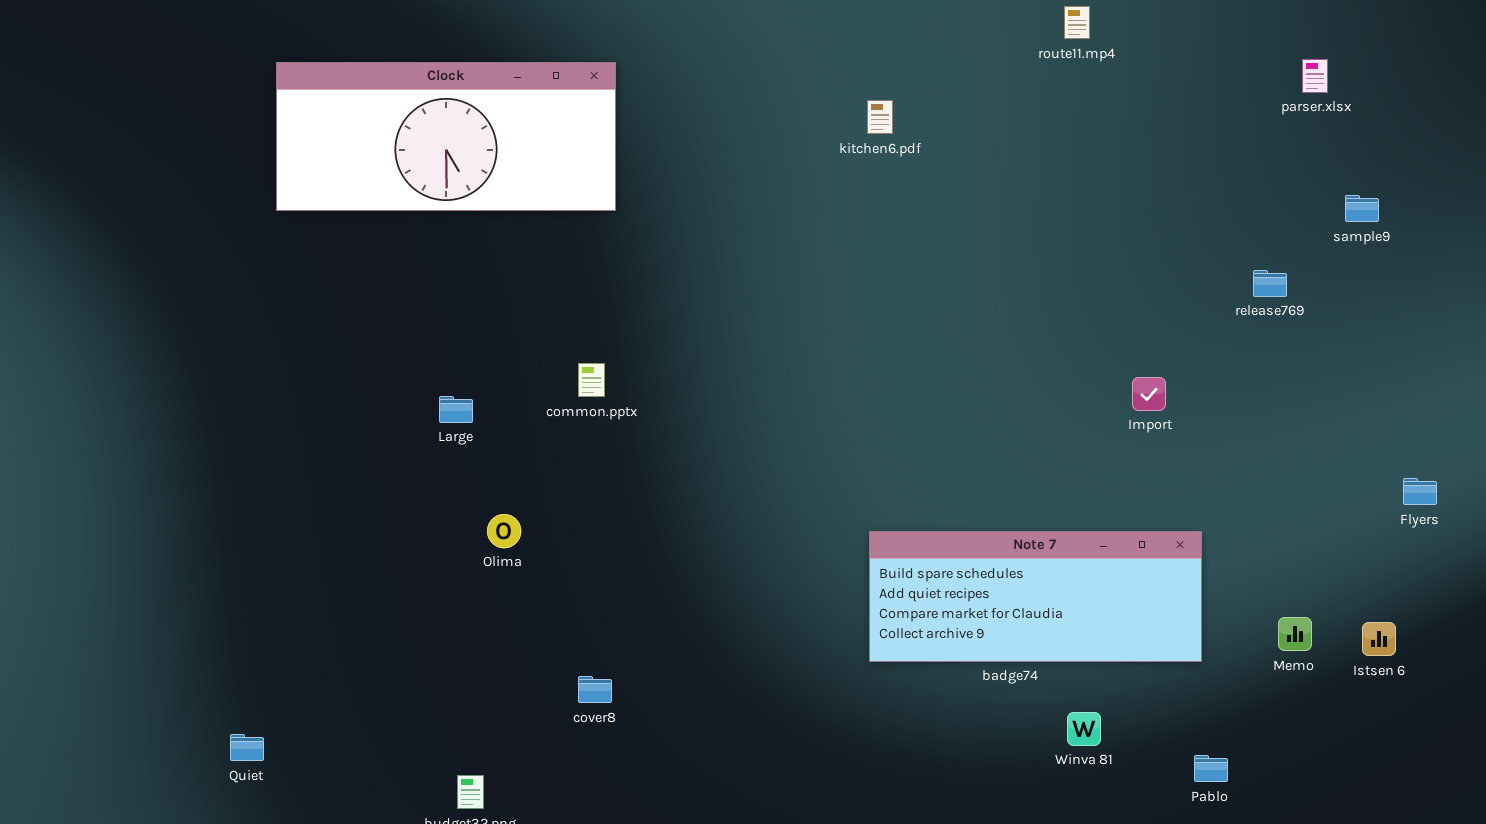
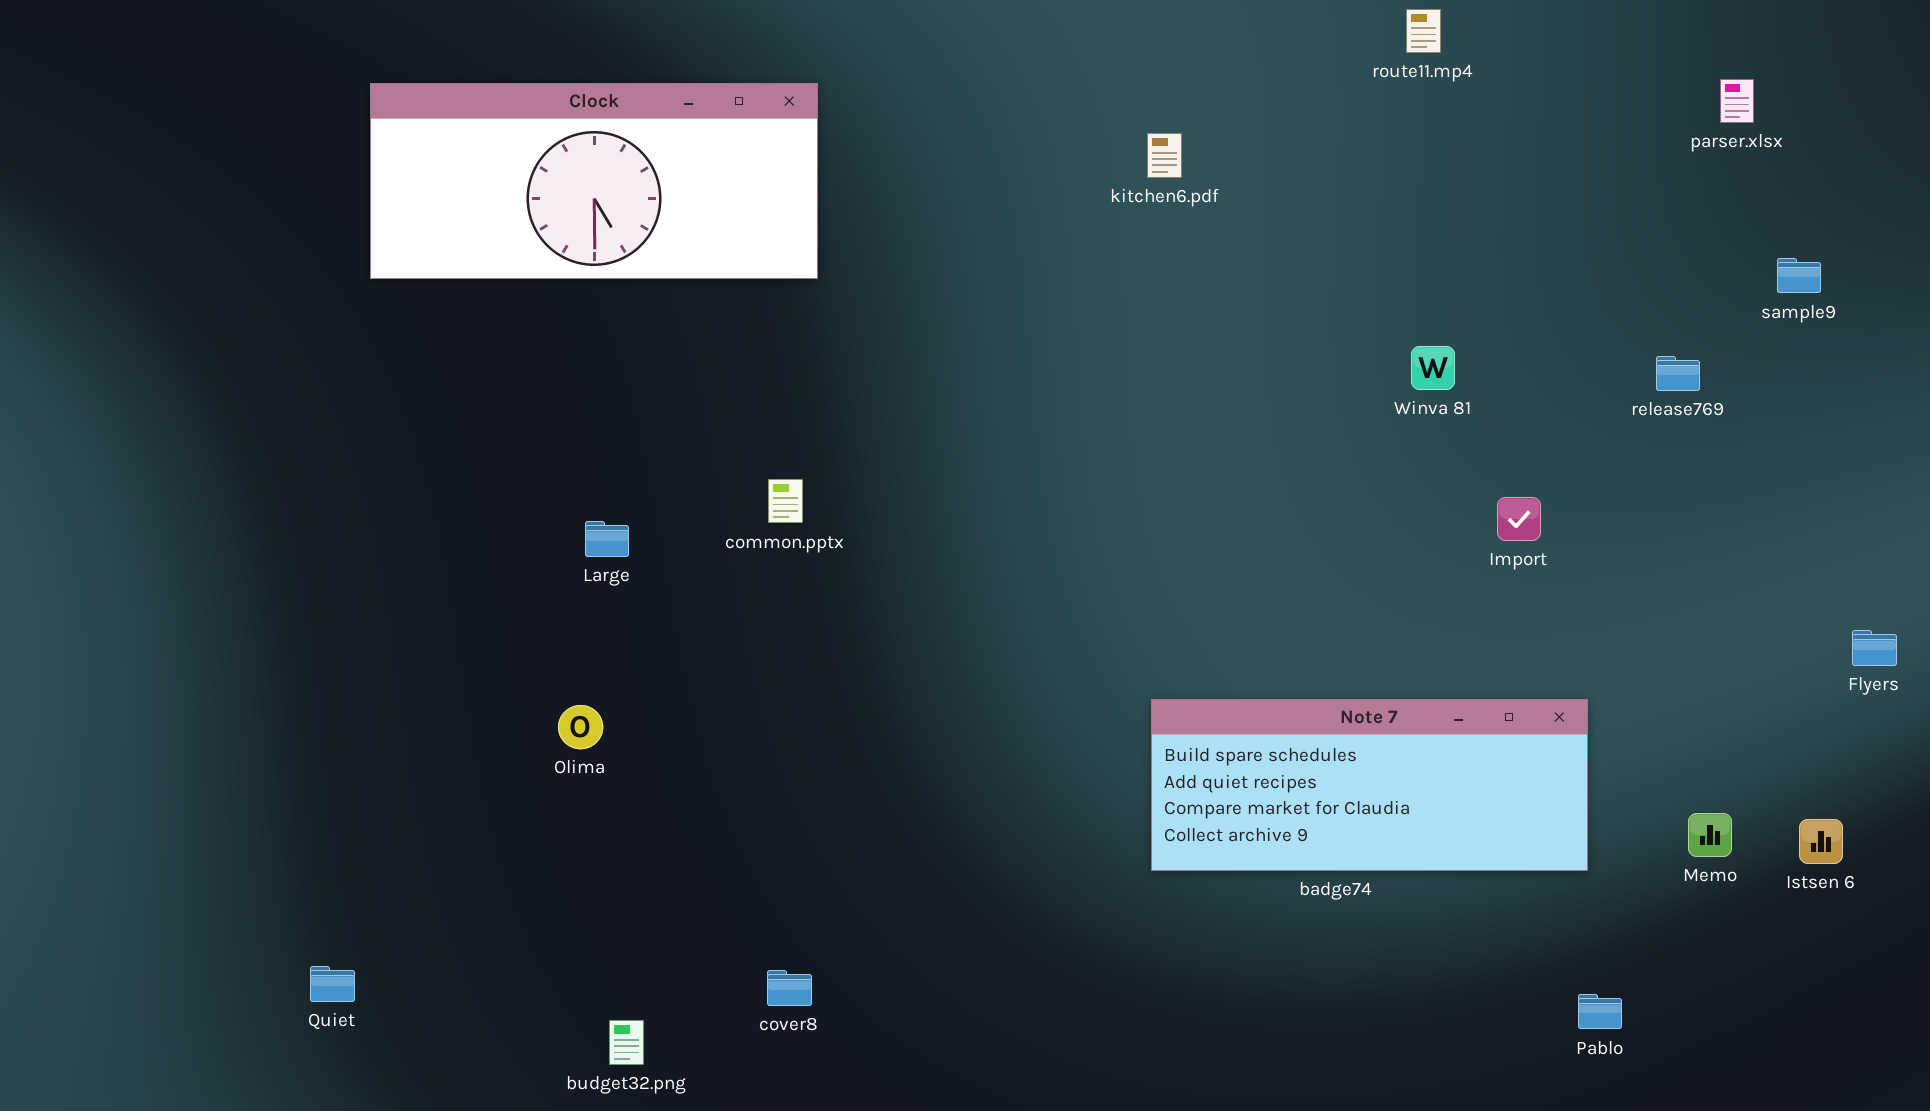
Olima: [487,514,521,548] -> [558,705,603,749], moved
cover8: [578,676,612,703] -> [767,970,812,1006], moved
Winva 81: [1067,712,1101,746] -> [1411,346,1455,390], moved

